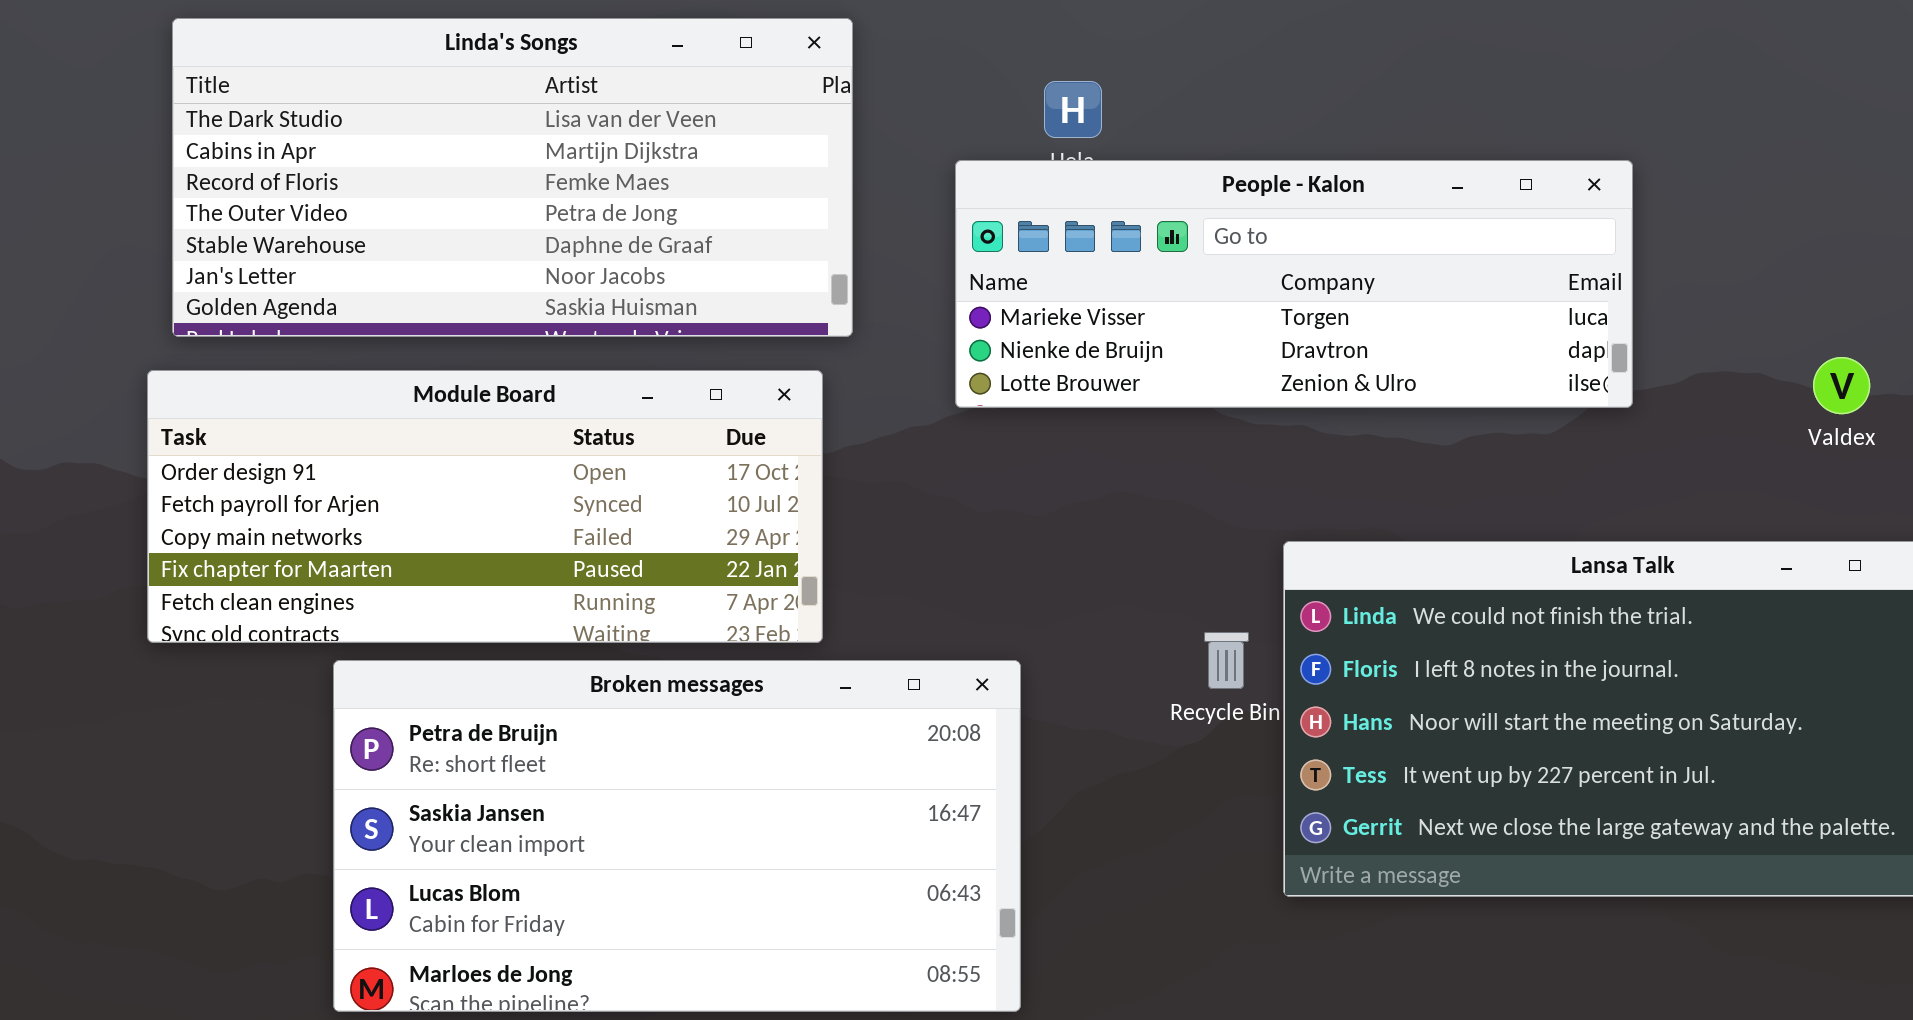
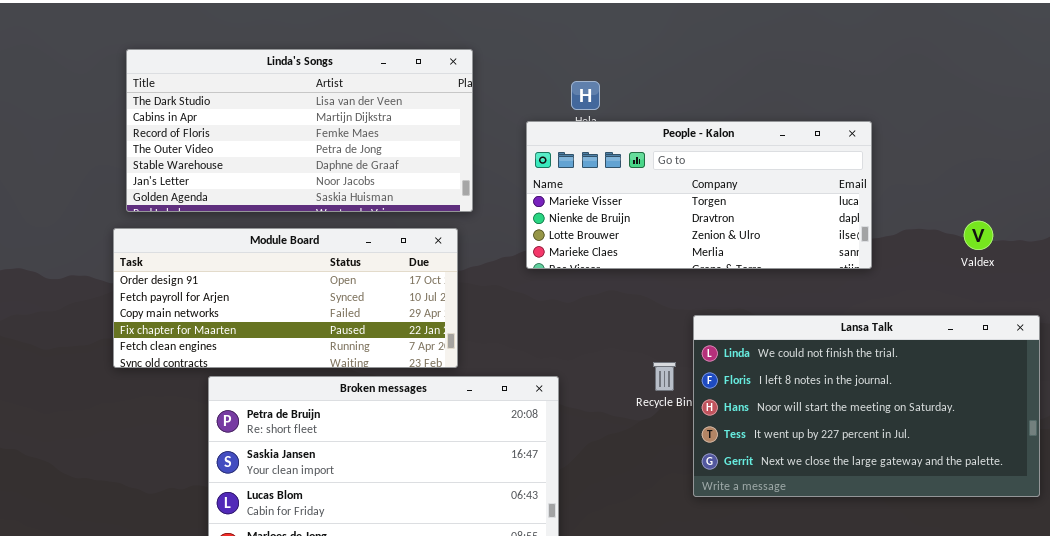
People - Kalon: [955,160,1633,408] -> [526,121,872,269], resized

